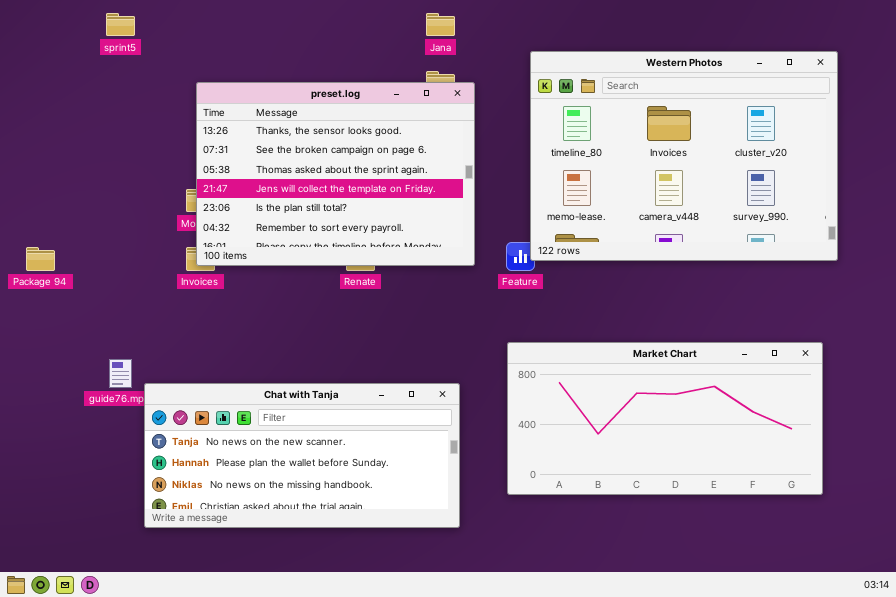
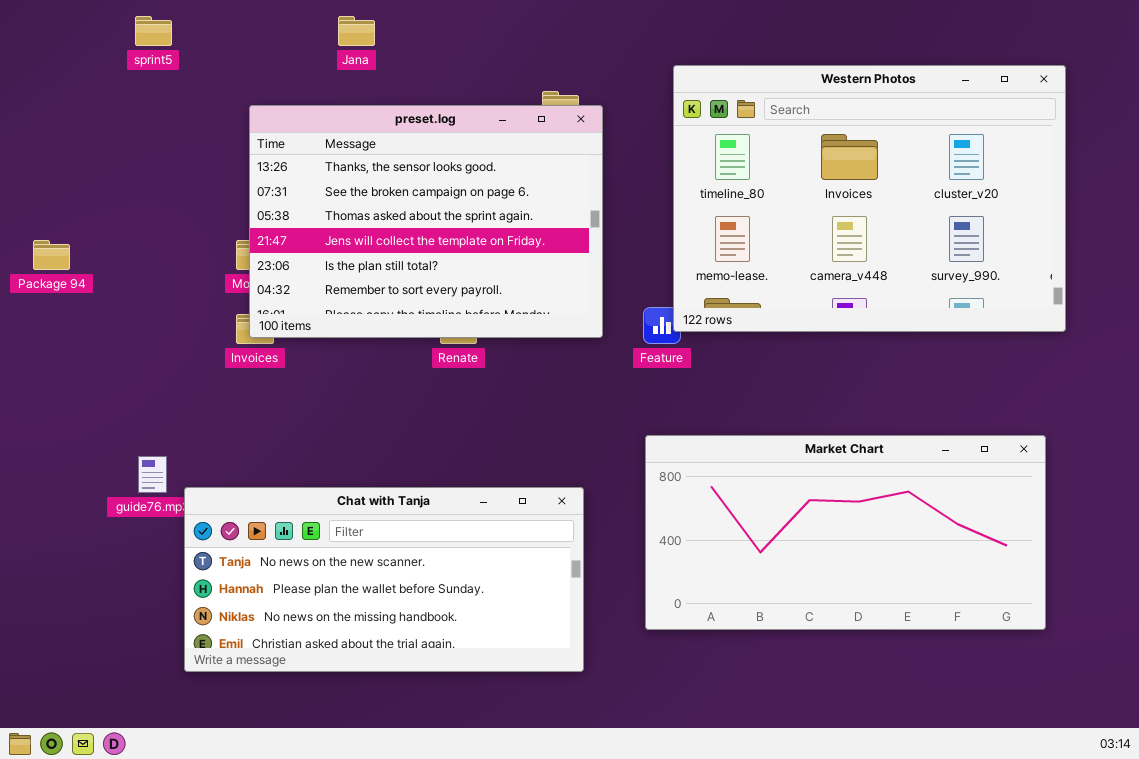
Jana: [426,13,455,36] -> [338,16,375,46], moved
Package 94: [26,247,55,271] -> [33,240,70,270], moved

